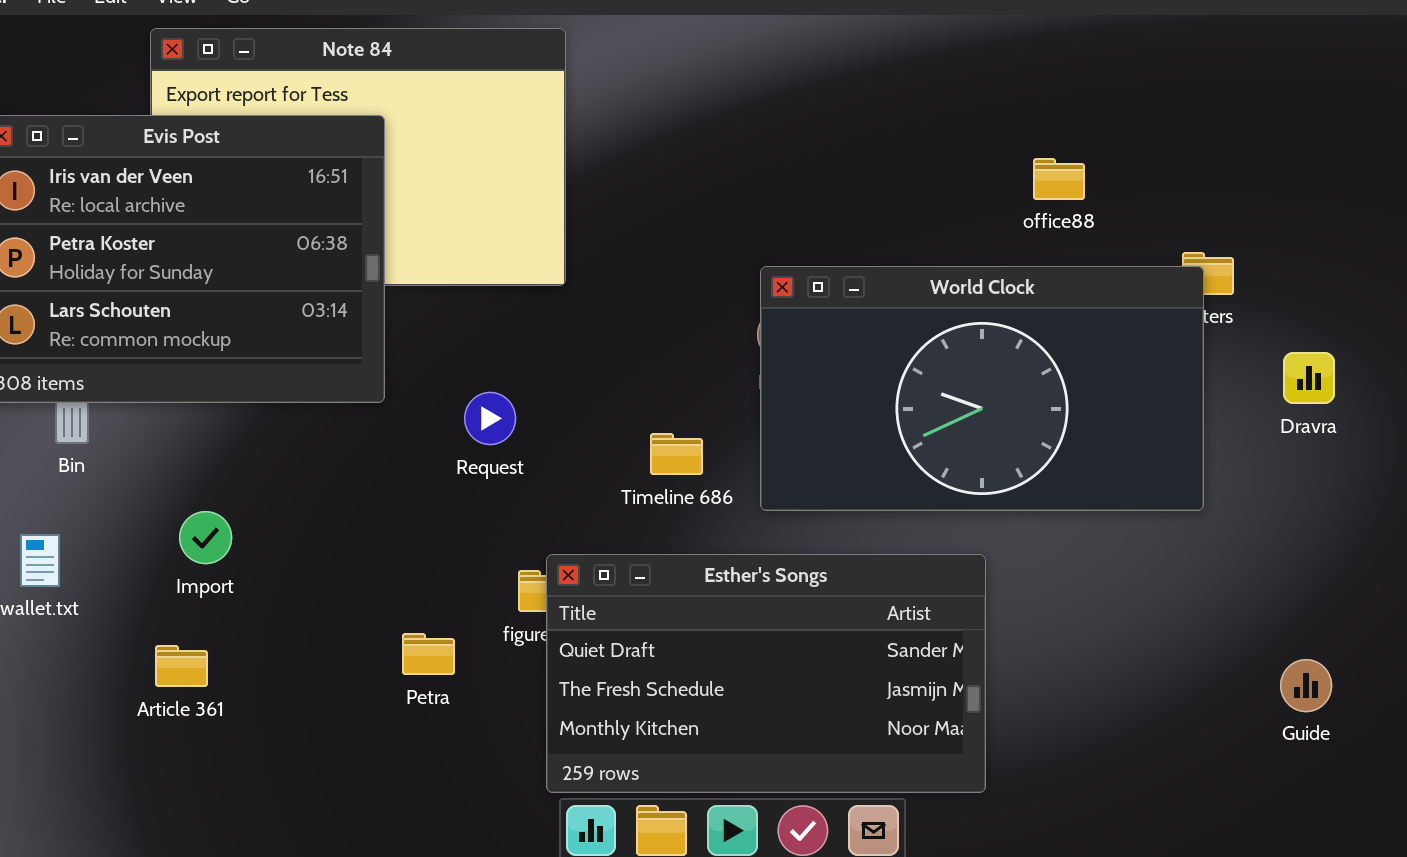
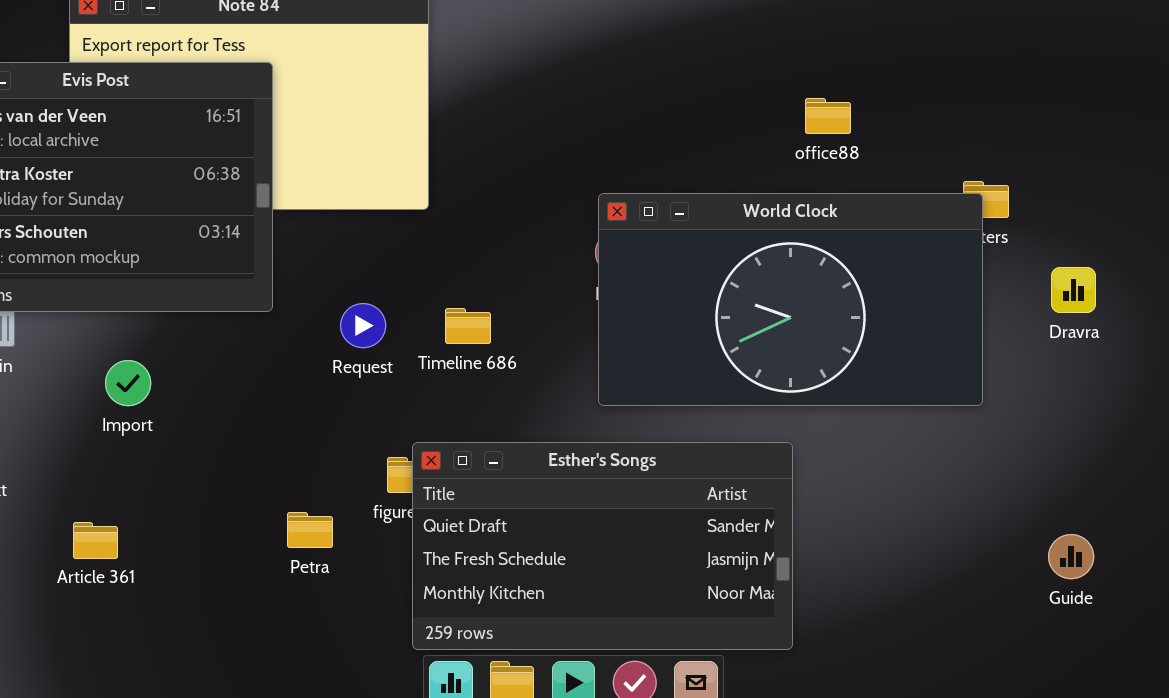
office88: [1033,158,1085,200] -> [805,98,851,134], moved
Timeline 686: [650,433,703,475] -> [445,308,491,344], moved
Import: [179,511,232,564] -> [105,360,151,406], moved

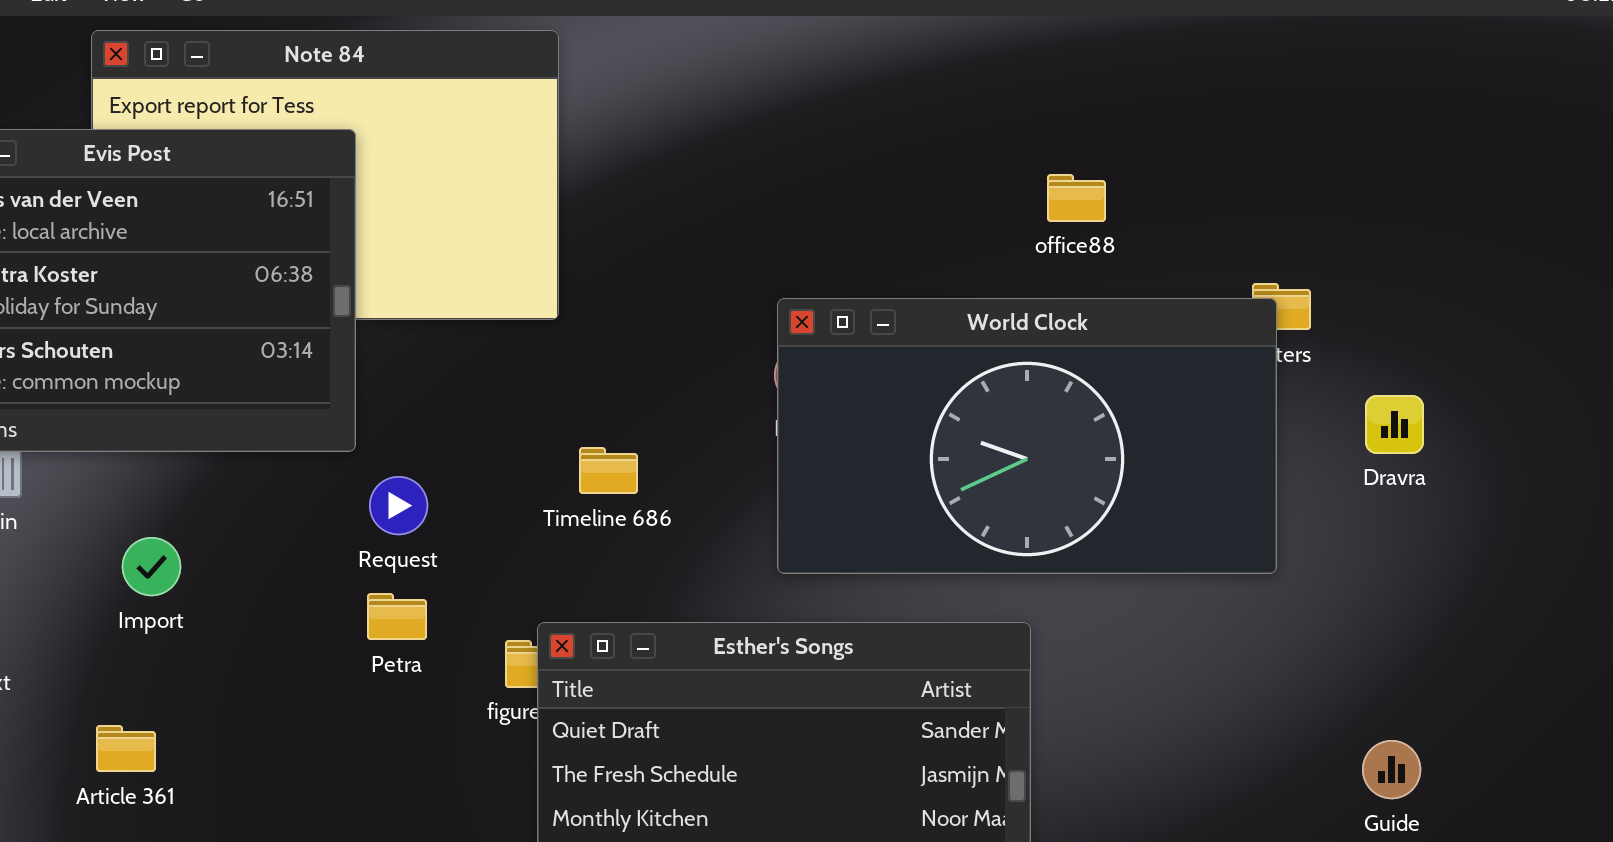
Request: [340,303,386,348] -> [369,476,428,535], moved
Import: [105,360,151,406] -> [122,537,181,596], moved
Petra: [287,512,333,548] -> [367,593,427,640], moved

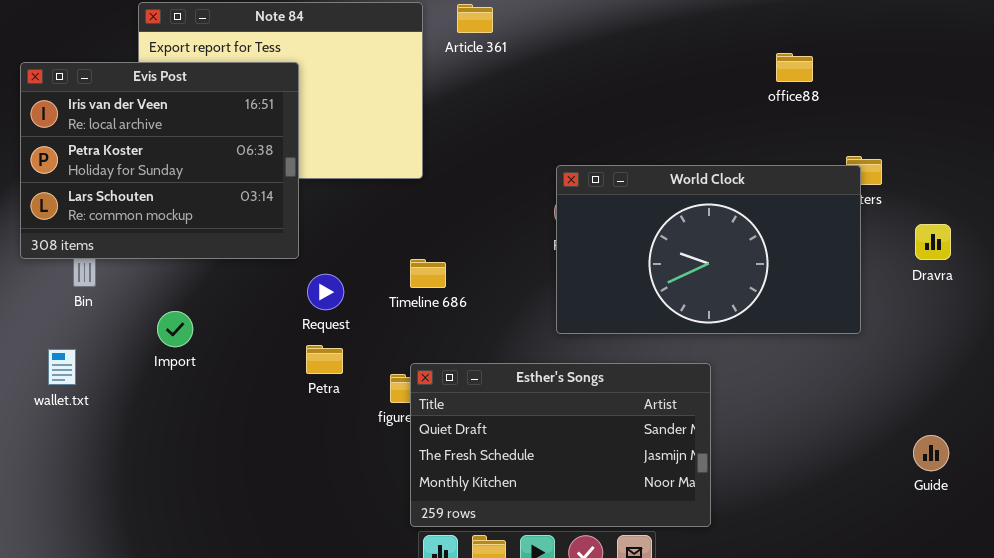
office88: [1047,174,1106,222] -> [776,53,813,82], moved
Timeline 686: [579,447,638,494] -> [410,259,446,288], moved
Article 361: [96,725,156,772] -> [457,4,493,33], moved

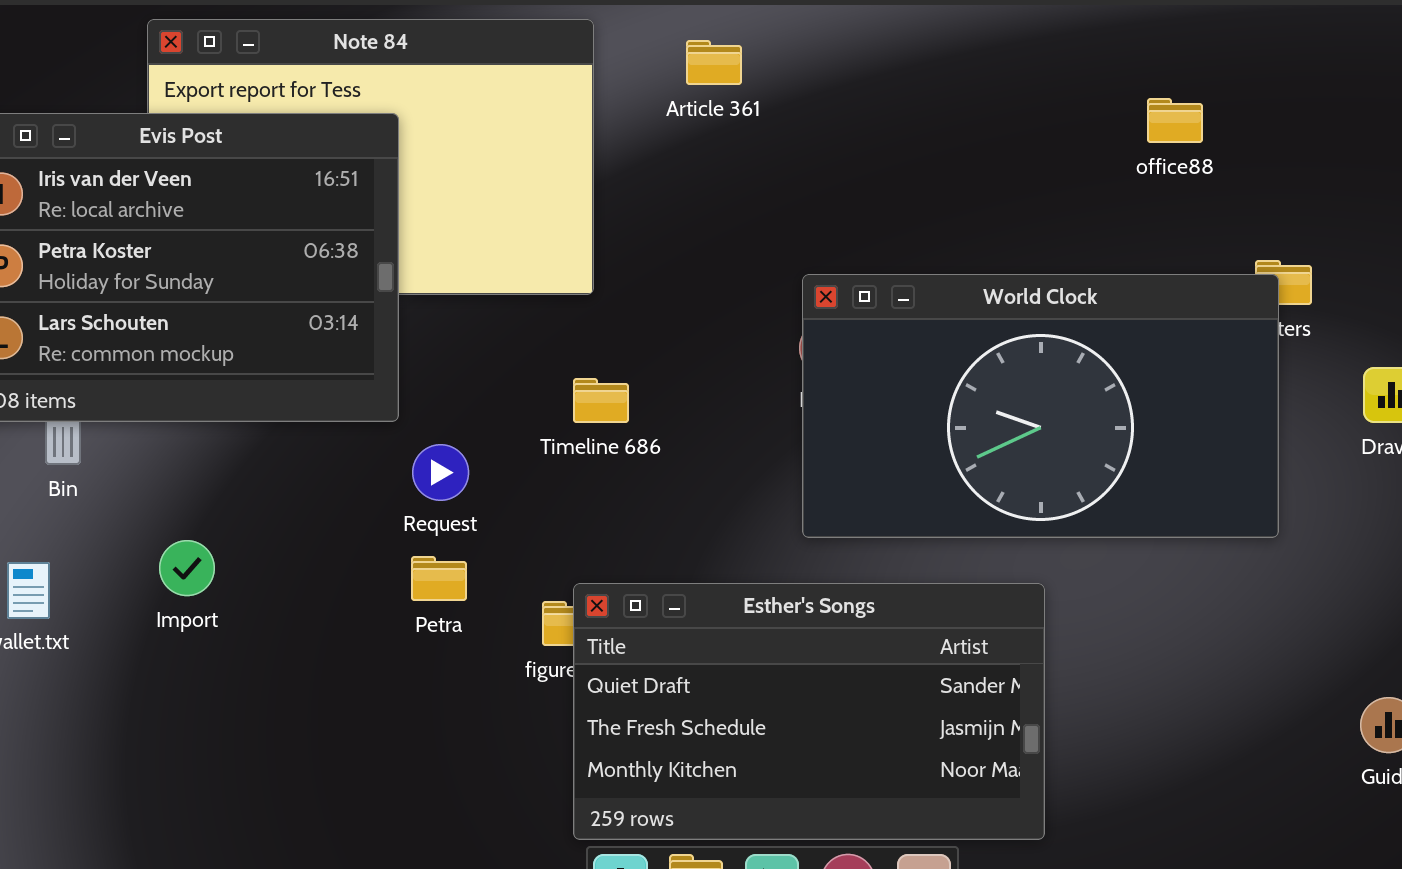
Article 361: [457,4,493,33] -> [686,40,742,85], moved
Timeline 686: [410,259,446,288] -> [573,378,629,423], moved
Import: [157,311,193,347] -> [159,540,215,596], moved

